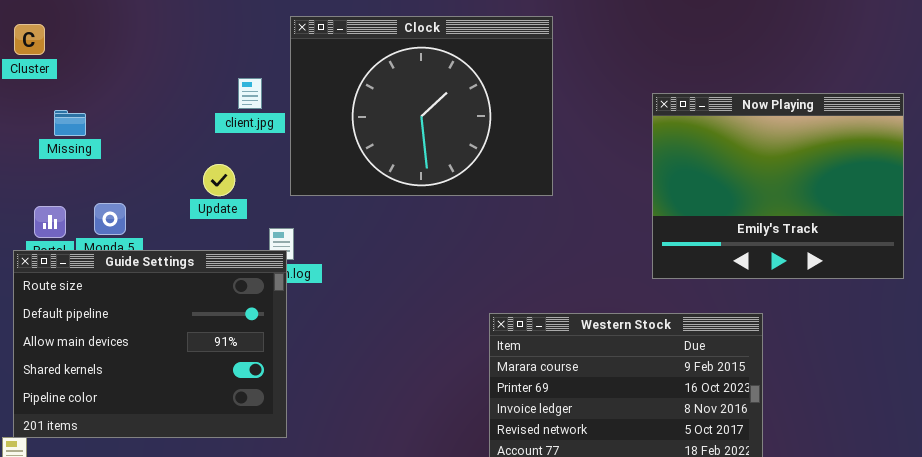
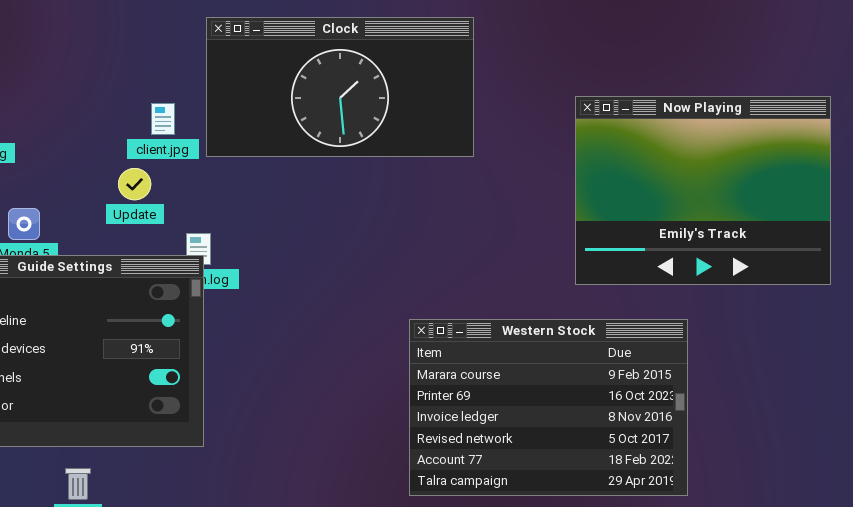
Clock: [290,16,553,196] -> [206,17,474,157], resized
client.jpg: [238,78,262,109] -> [151,103,175,135], moved

